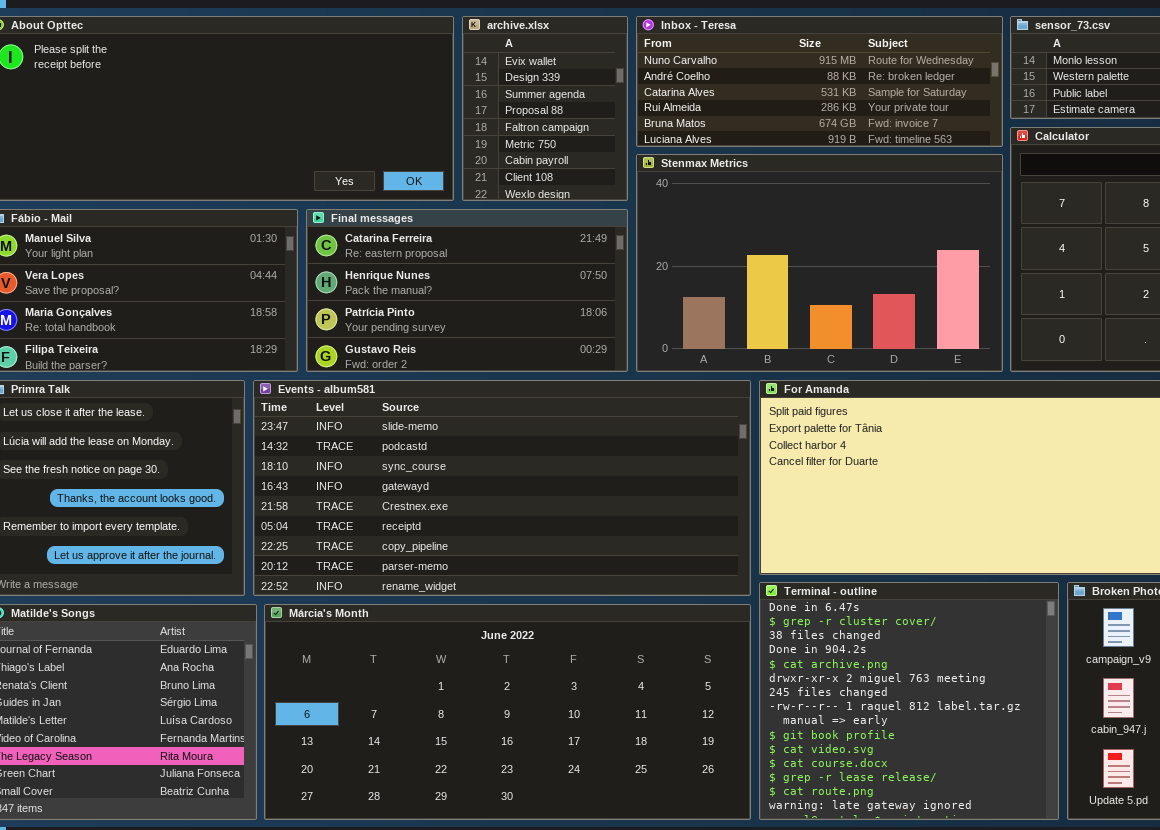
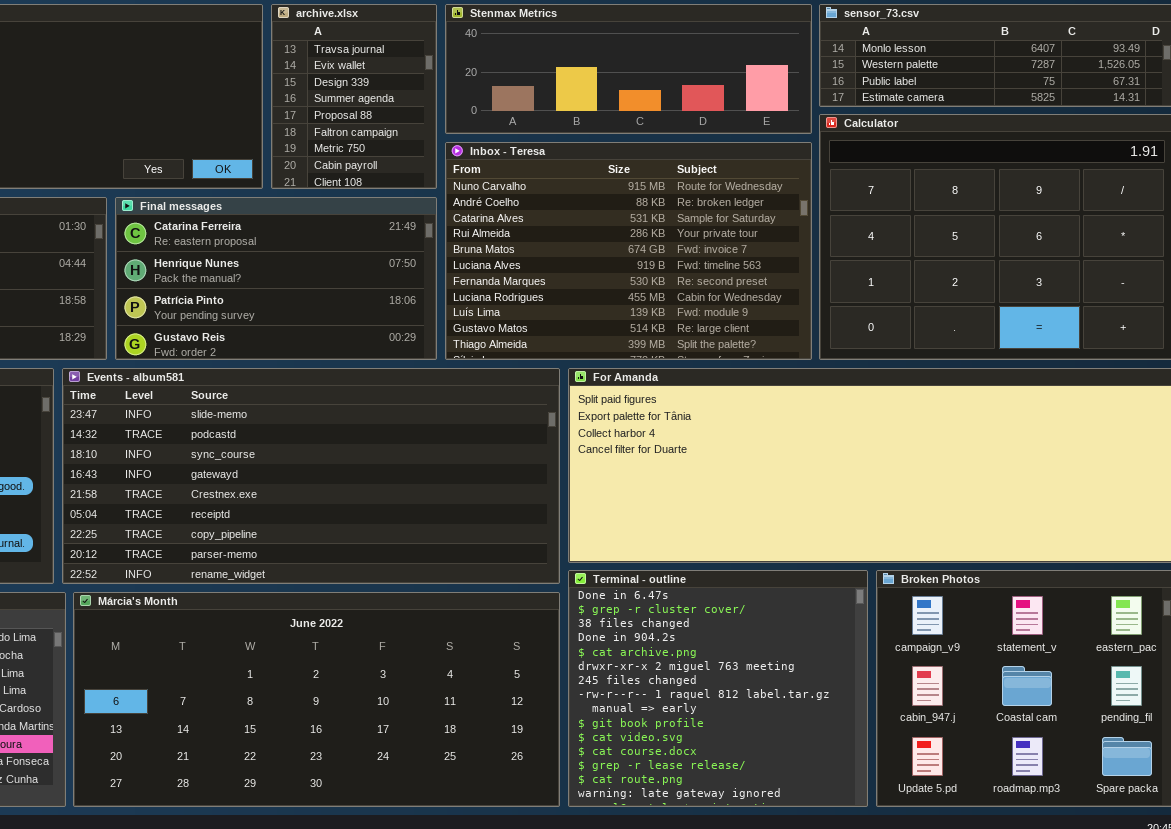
archive.xlsx: [462,16,628,201] -> [271,4,437,189], scrolled up 1 row
Inbox - Teresa: [636,16,1003,147] -> [445,142,812,360], moved, resized
Stenmax Metrics: [636,154,1003,372] -> [445,4,812,134], moved, resized

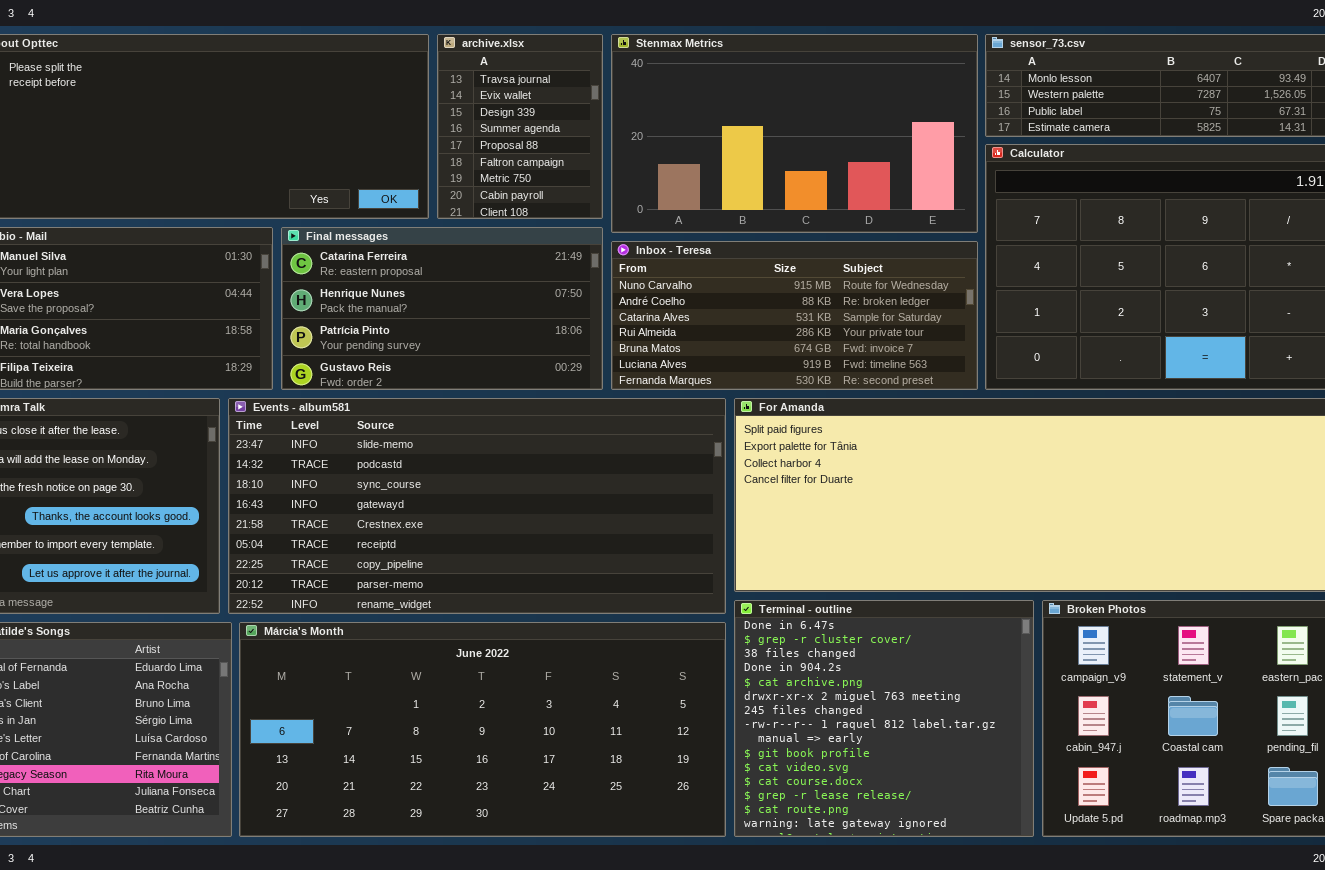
Stenmax Metrics: [445,4,812,134] -> [611,34,978,233], resized
Inbox - Teresa: [445,142,812,360] -> [611,241,978,390], resized

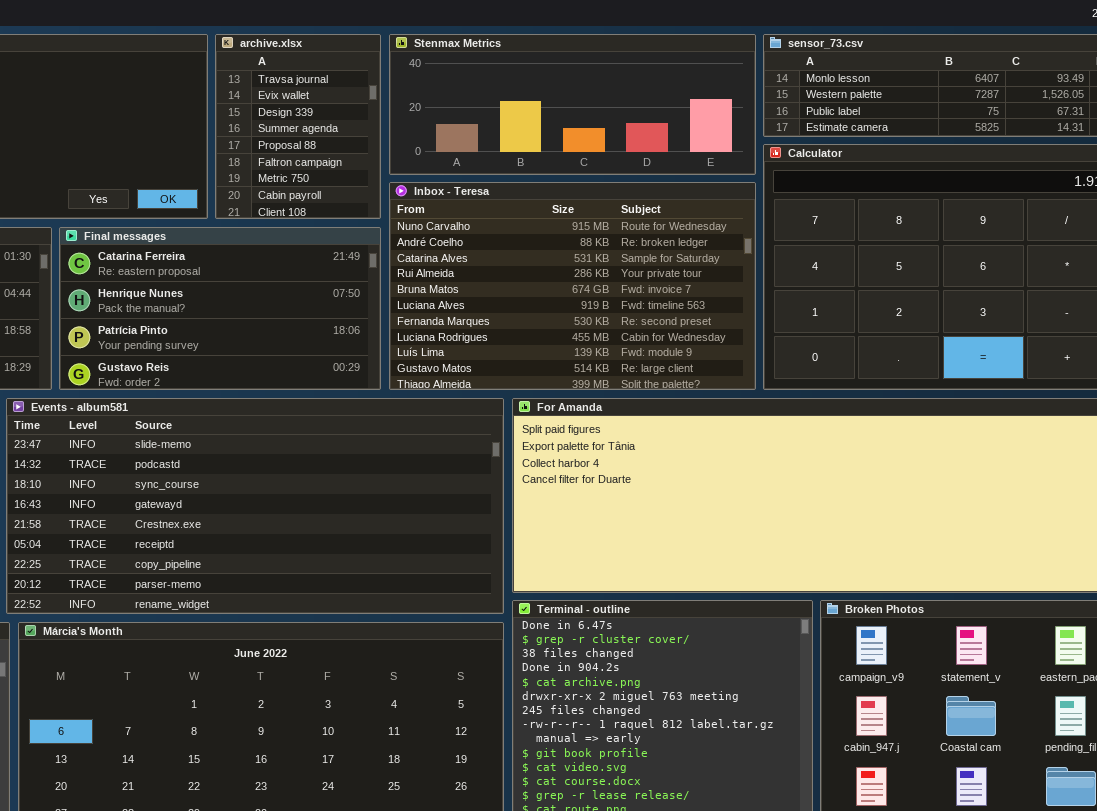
Stenmax Metrics: [611,34,978,233] -> [389,34,756,175], resized
Inbox - Teresa: [611,241,978,390] -> [389,182,756,390], resized

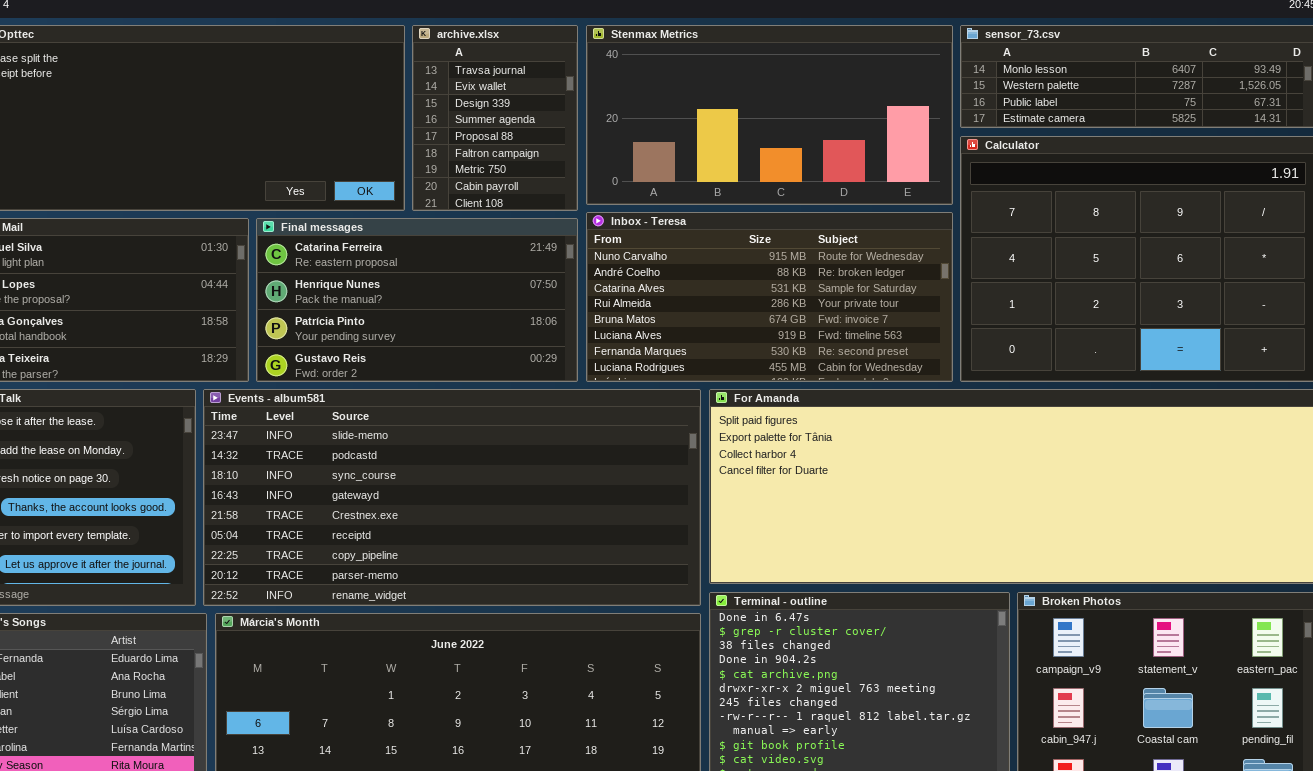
Stenmax Metrics: [389,34,756,175] -> [586,25,953,205], resized
Inbox - Teresa: [389,182,756,390] -> [586,212,953,382], resized

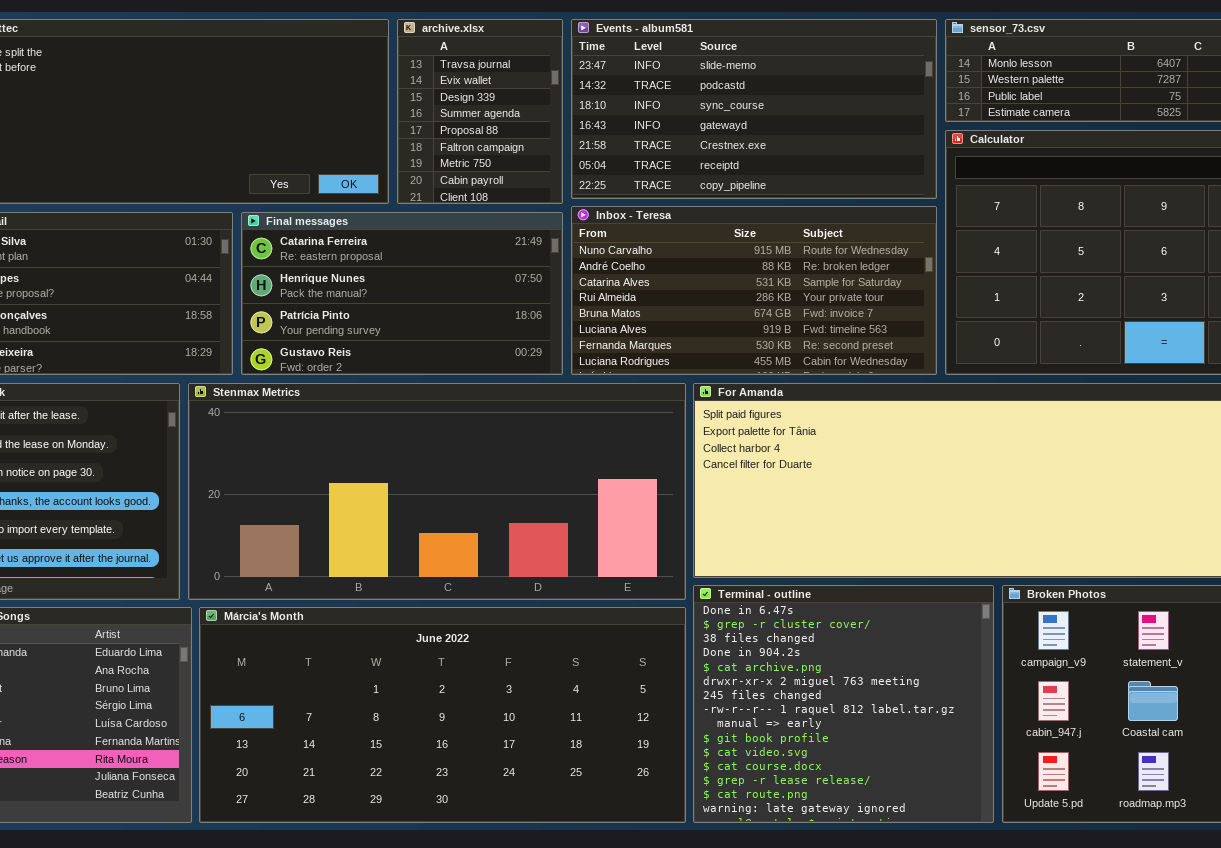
Stenmax Metrics: [586,25,953,205] -> [188,383,686,600], moved, resized
Events - album581: [203,389,701,606] -> [571,19,937,199], moved, resized

